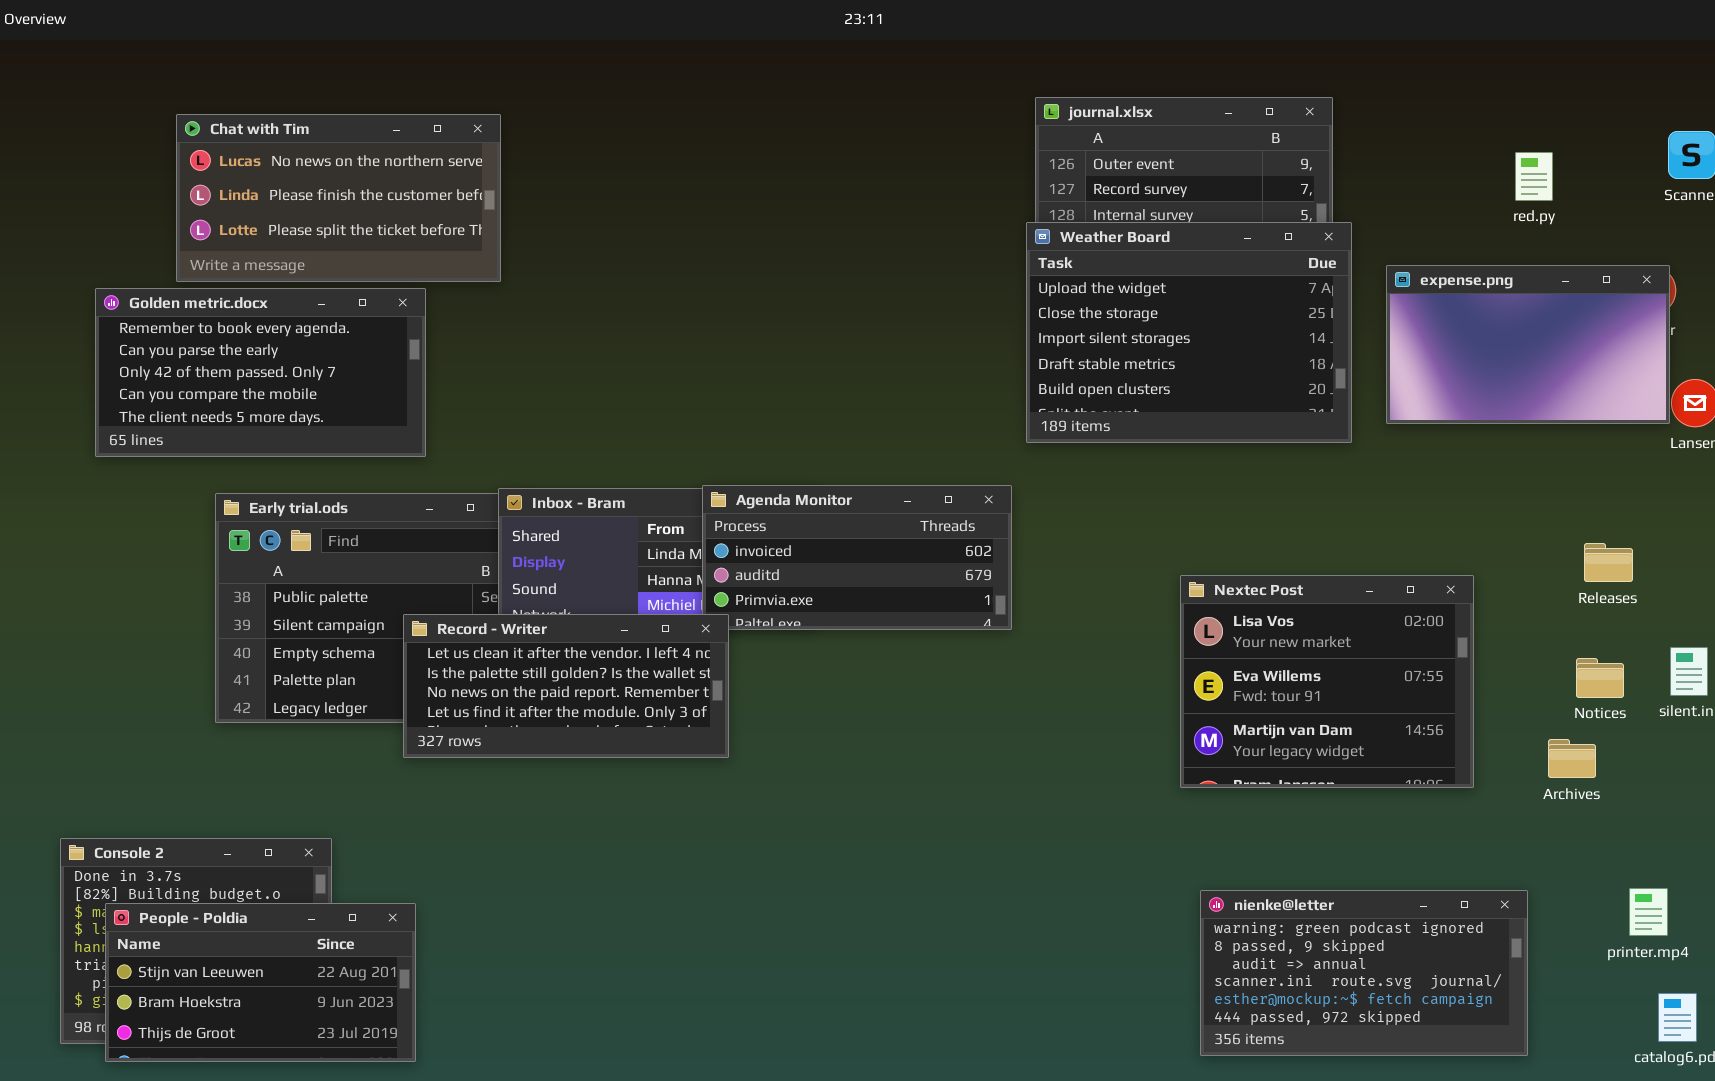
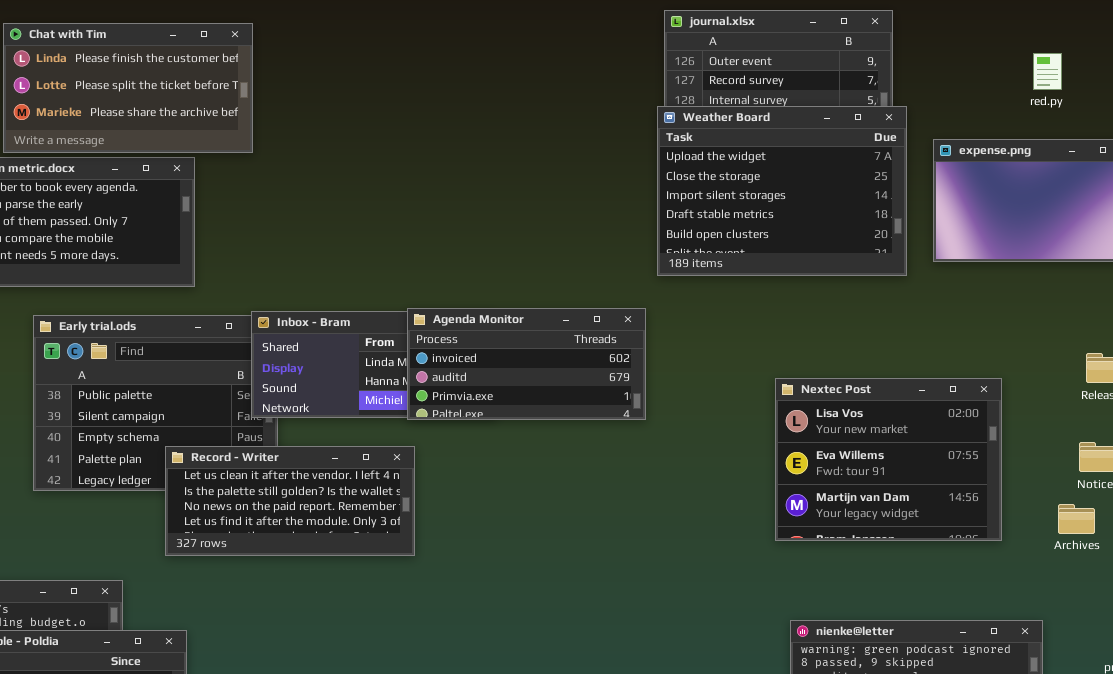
Chat with Tim: [176,114,501,282] -> [3,23,253,153], scrolled down 1 row
Record - Writer: [403,614,729,758] -> [165,446,415,556], moved

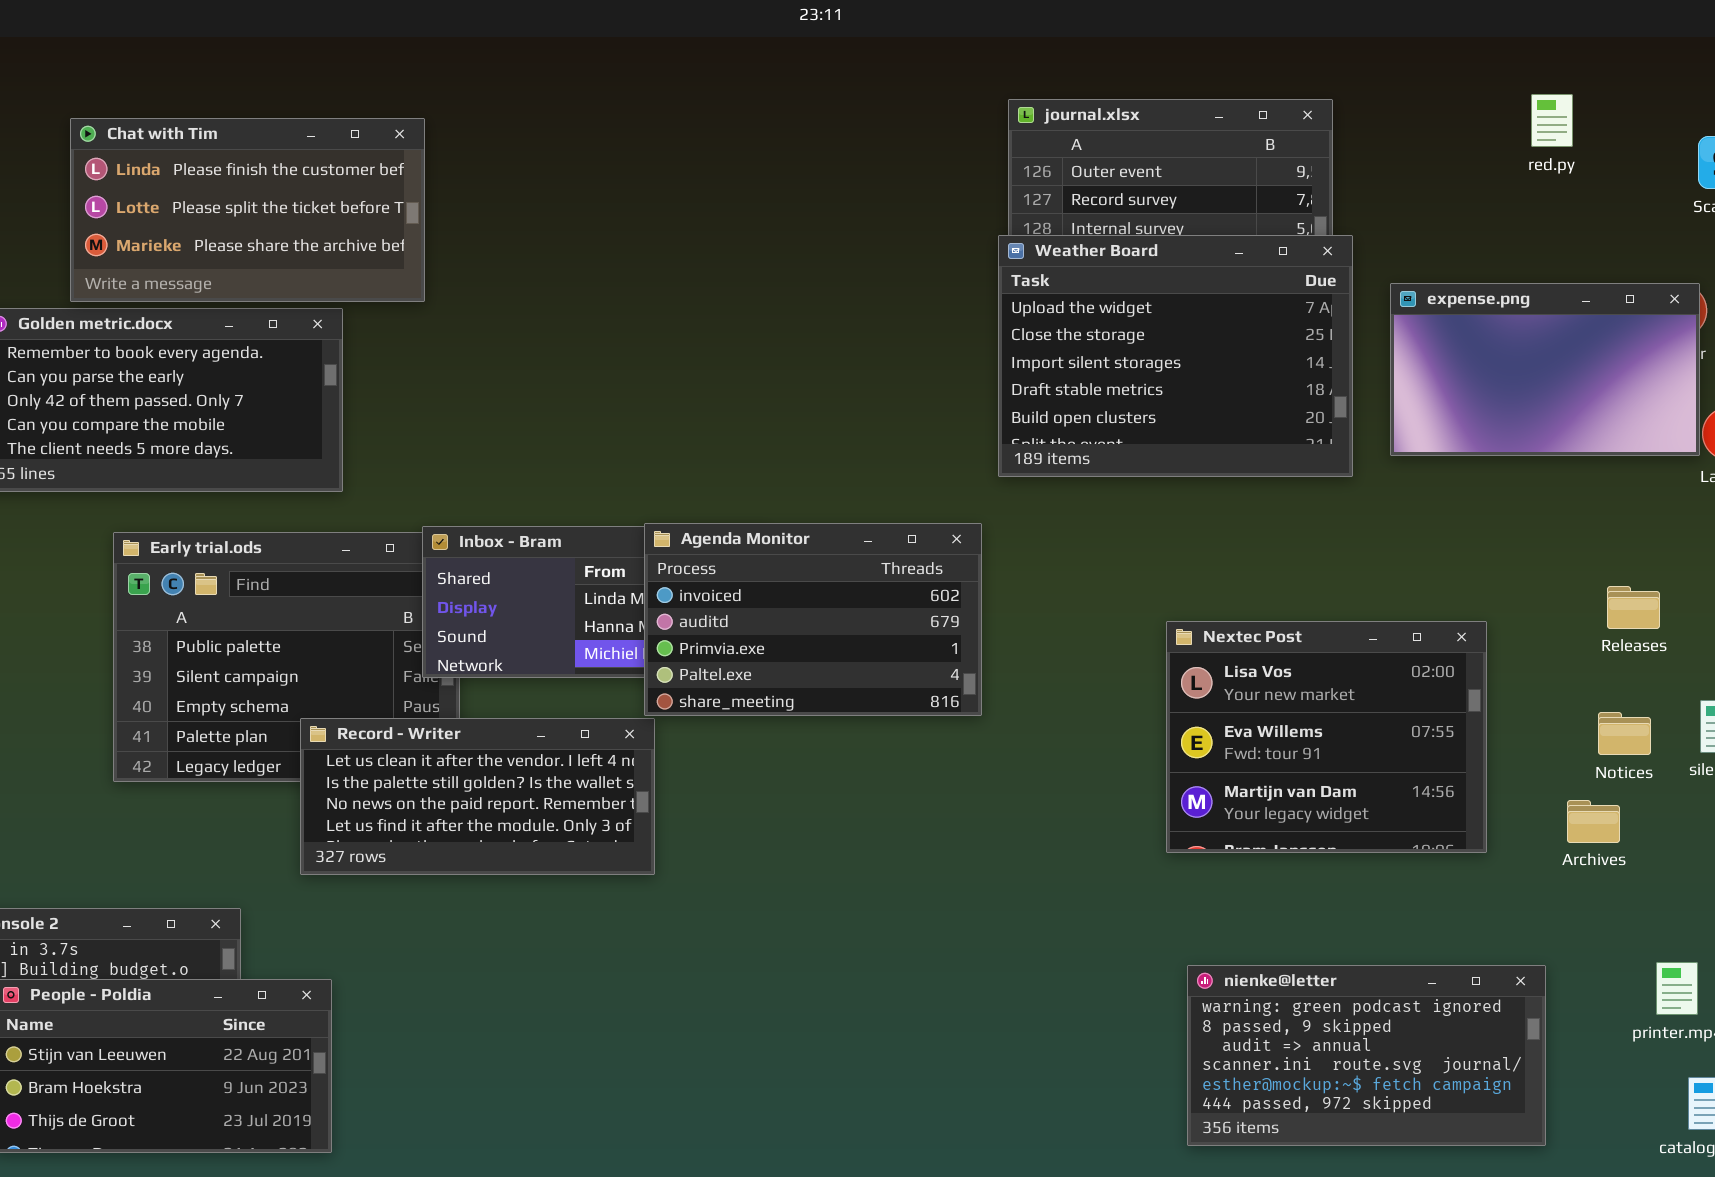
red.py: [1033,53,1062,90] -> [1531,94,1573,147], moved
Agenda Monitor: [407,308,646,420] -> [644,523,982,716], resized

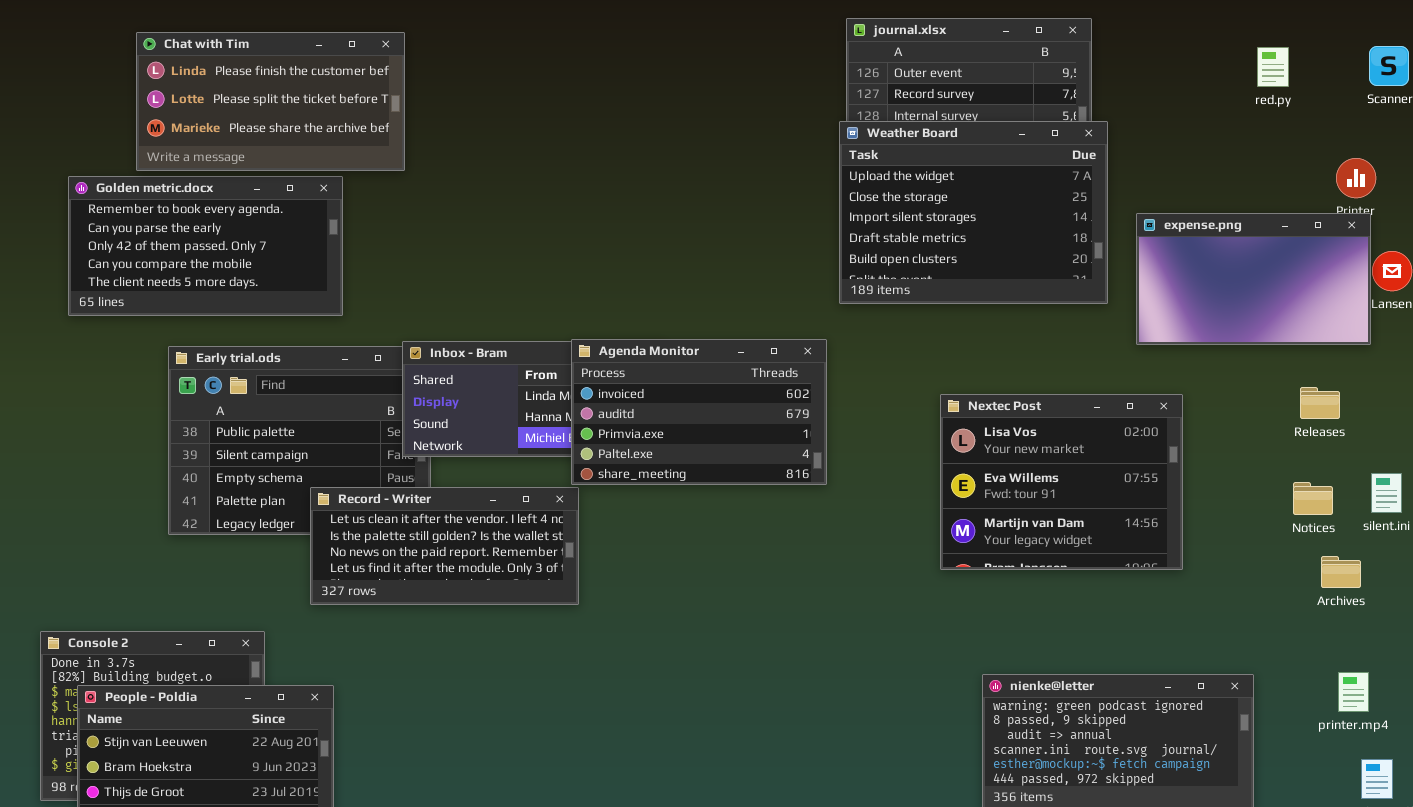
red.py: [1531,94,1573,147] -> [1257,47,1289,87], moved
expense.png: [1390,283,1700,456] -> [1136,213,1371,345], moved
Nextec Post: [1166,621,1487,853] -> [940,394,1183,570], moved
Archives: [1567,800,1620,843] -> [1321,556,1361,588], moved

